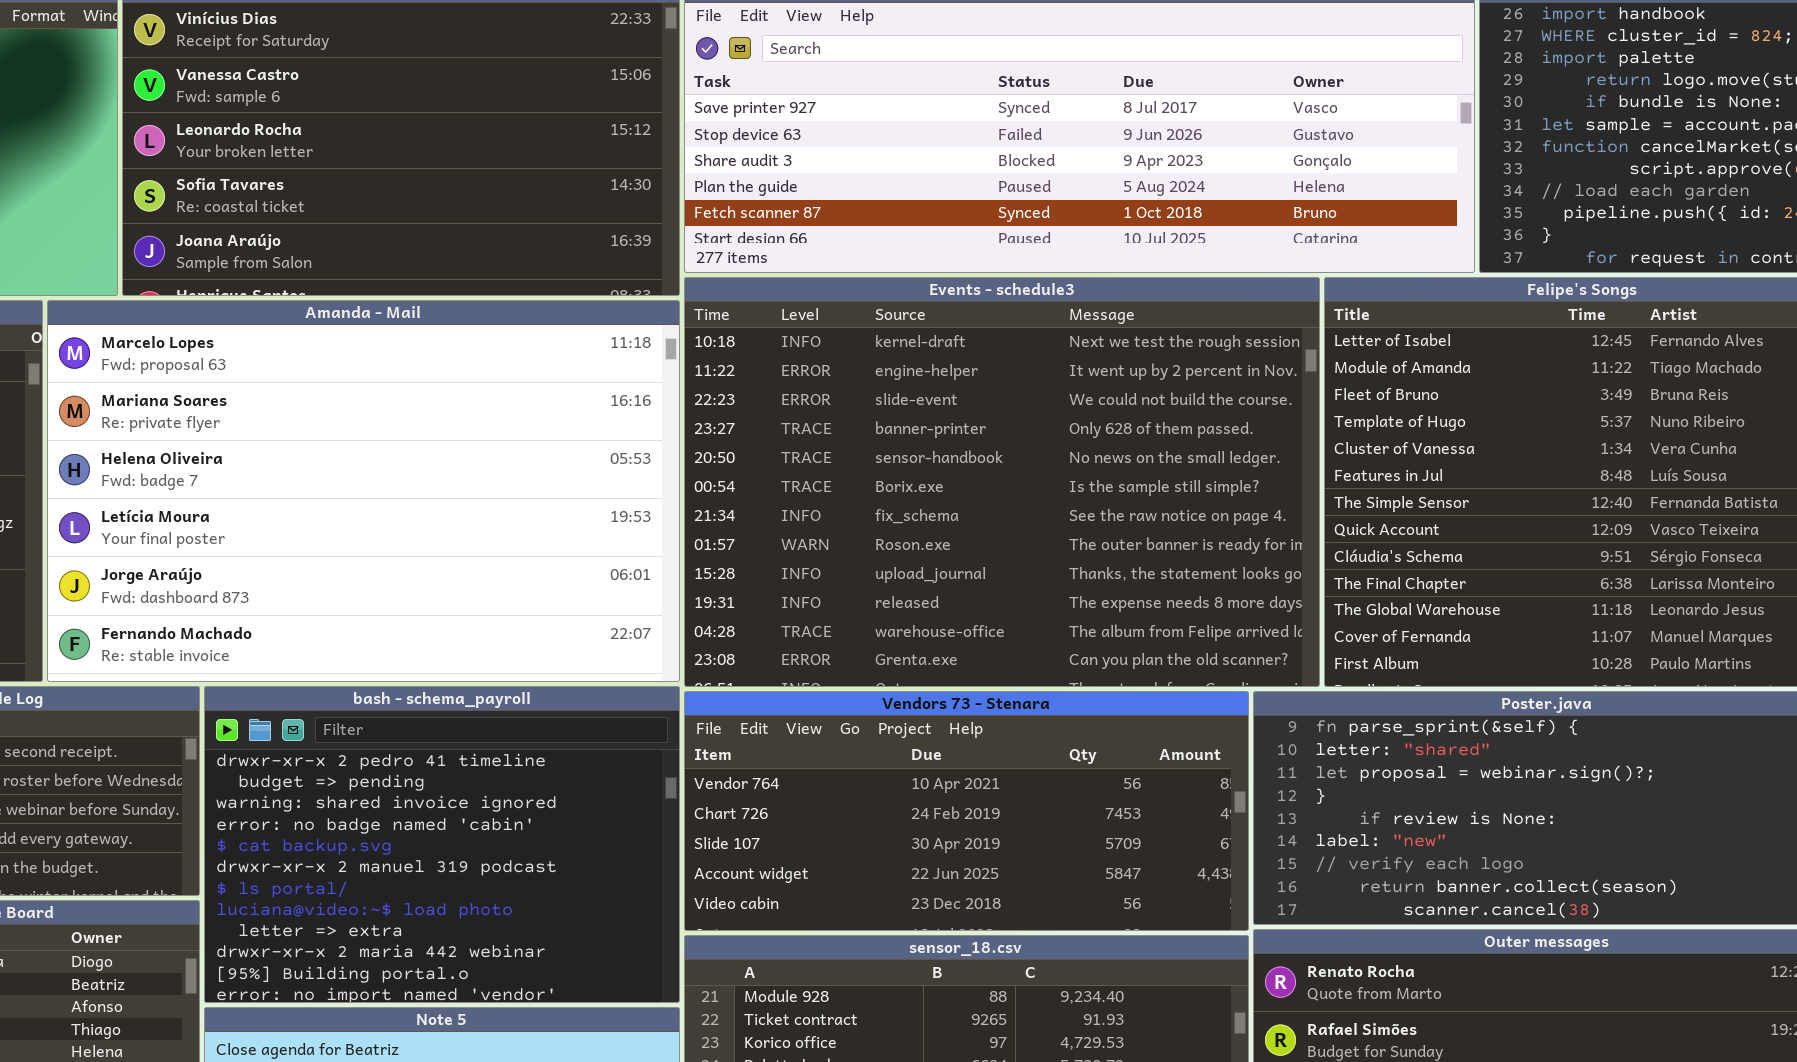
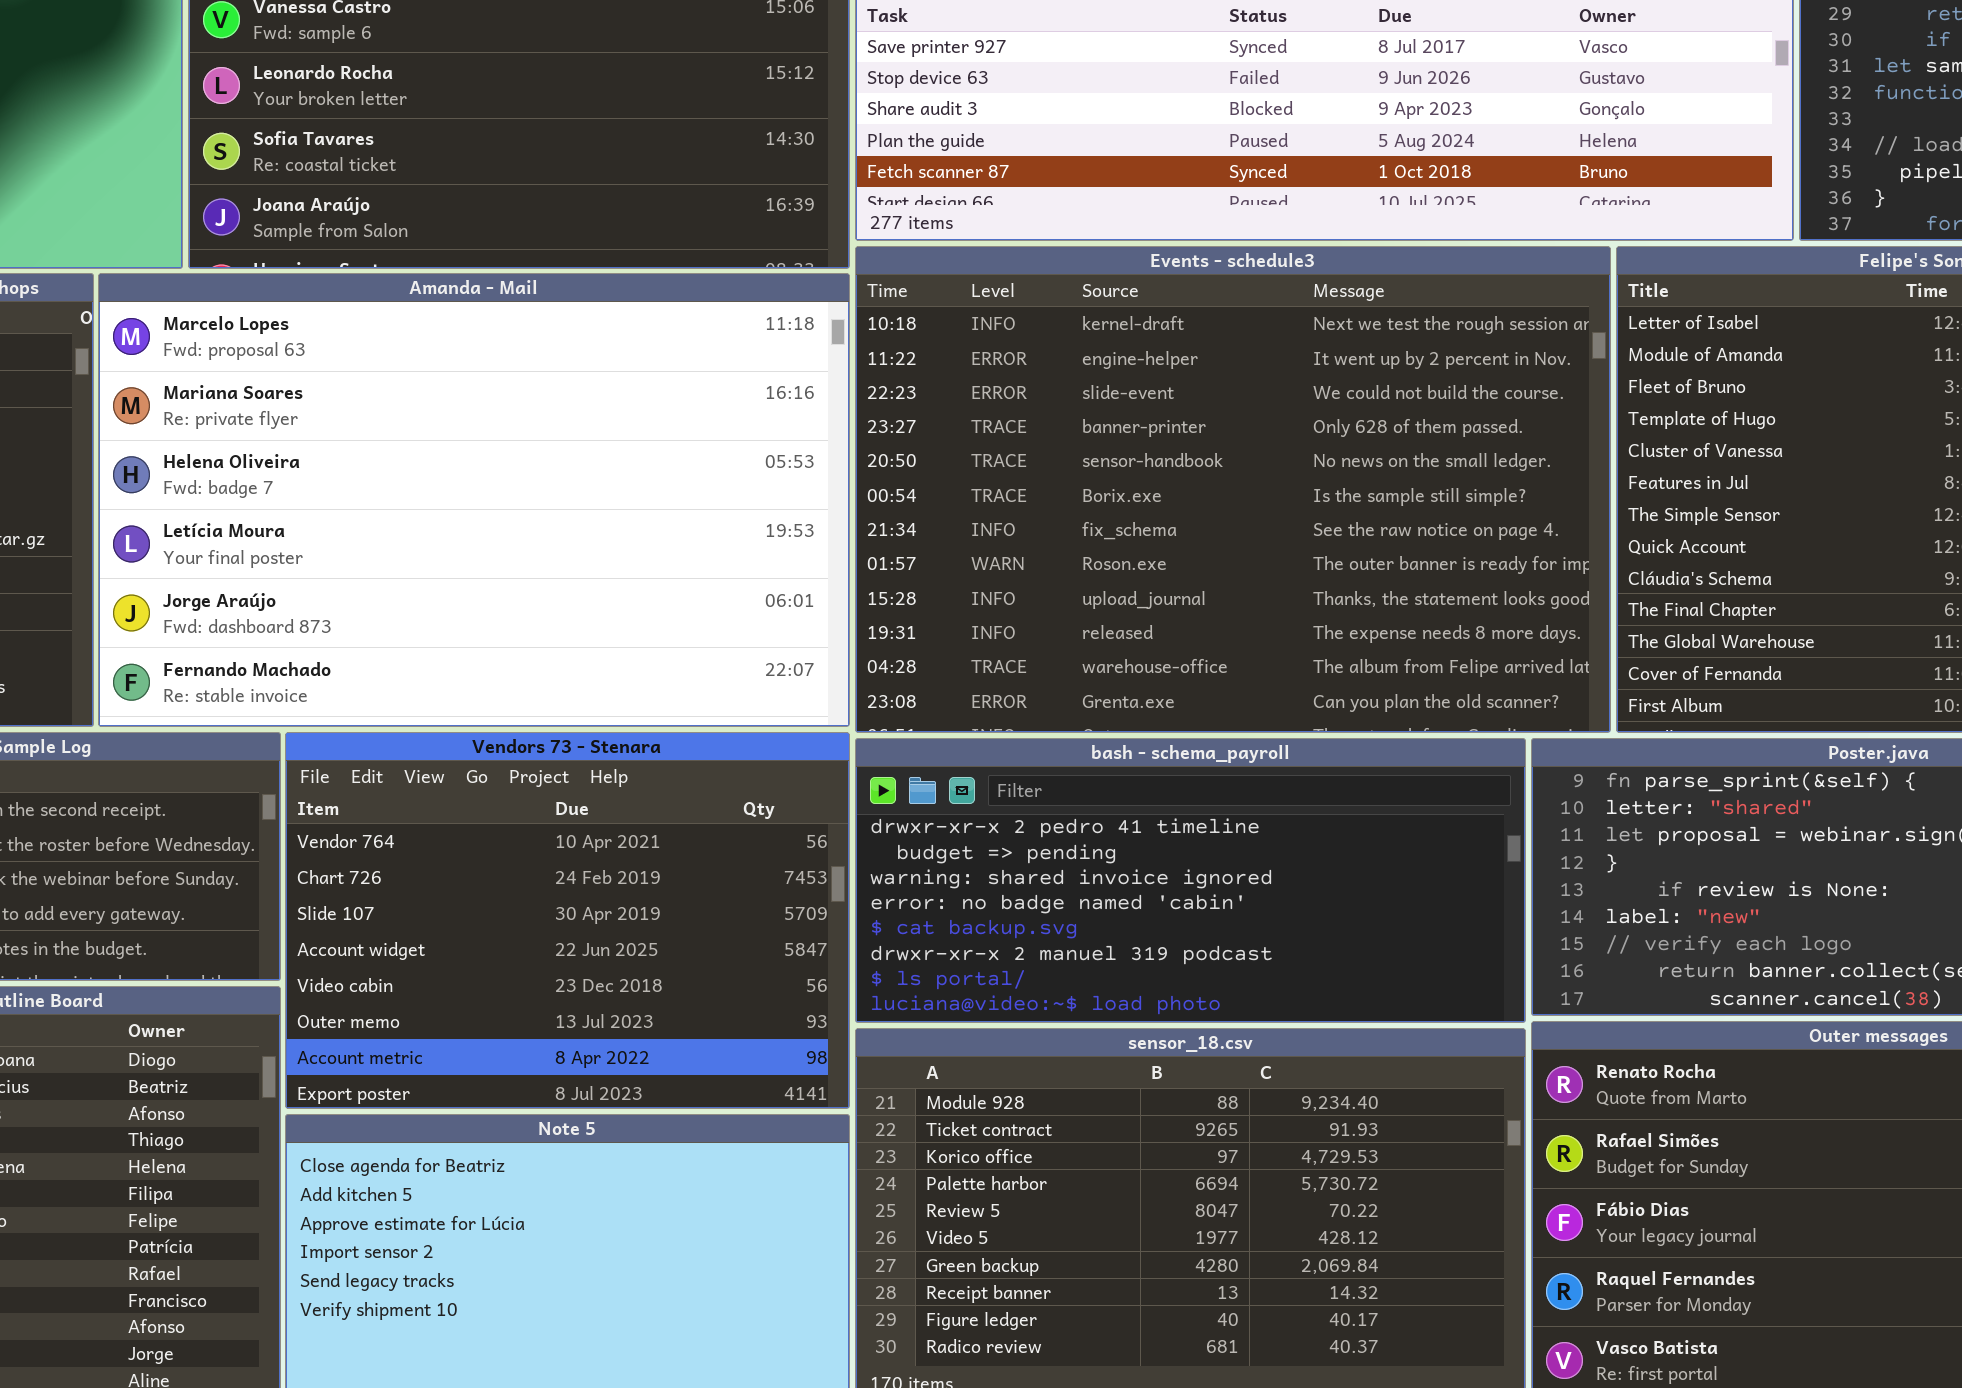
bash - schema_payroll: [204,686,680,1003] -> [855,738,1526,1023], moved, resized
Vendors 73 - Stenara: [684,691,1249,931] -> [285,732,850,1109], moved, resized

